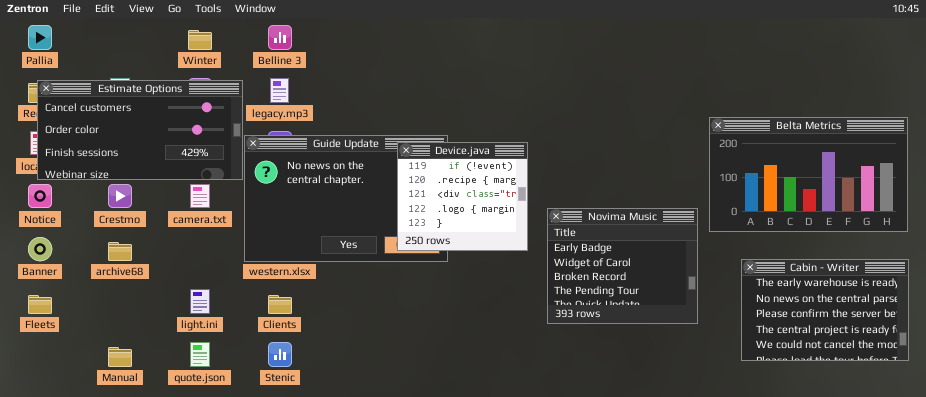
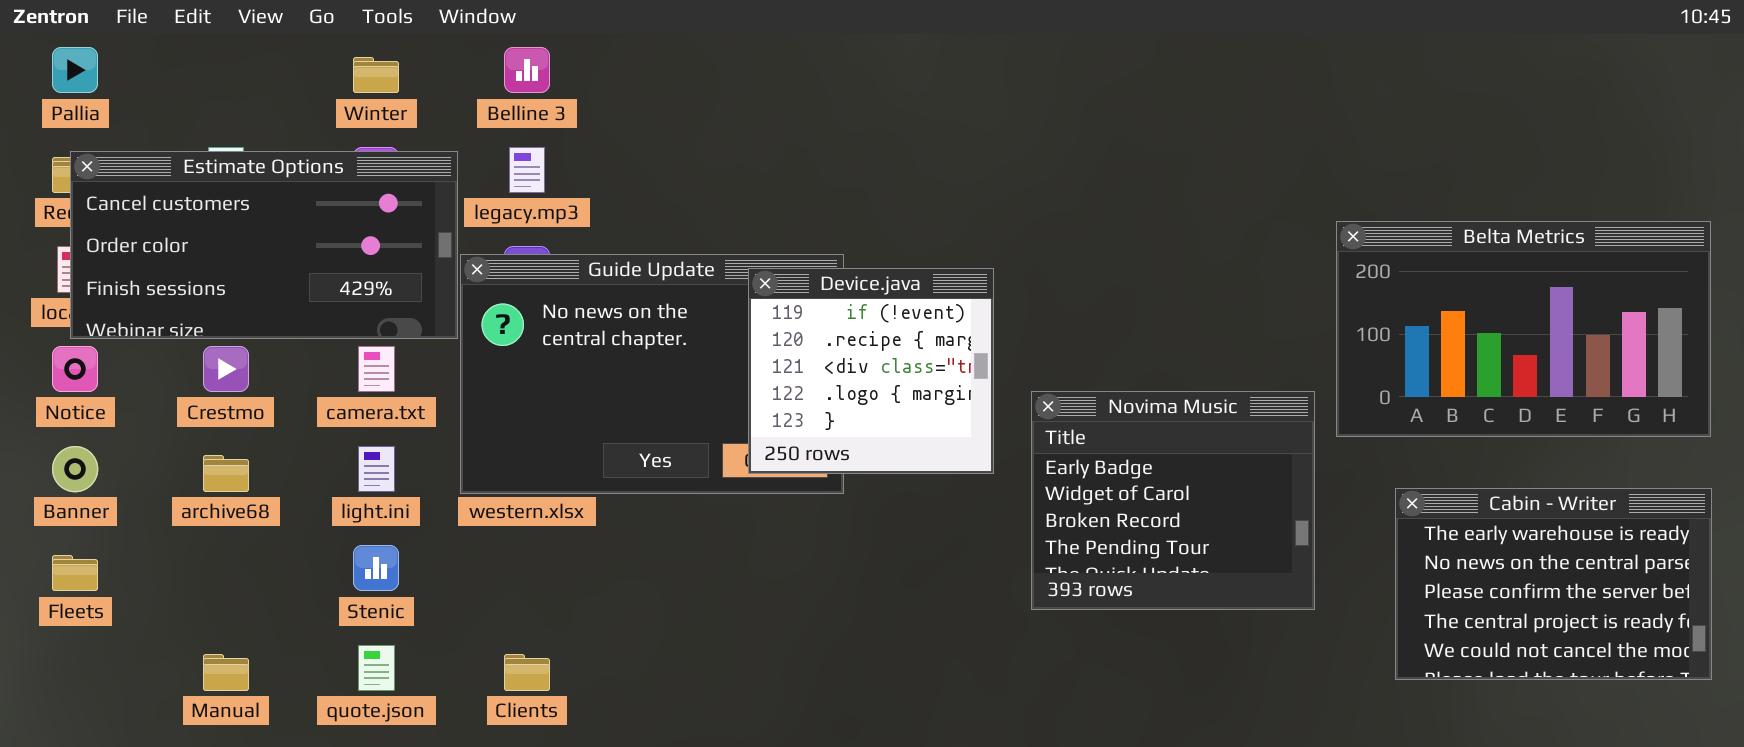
light.ini: [190,289,210,314] -> [358,446,395,492], moved
Clients: [268,295,292,314] -> [504,654,550,691], moved
Stenic: [268,342,292,367] -> [353,545,399,591], moved

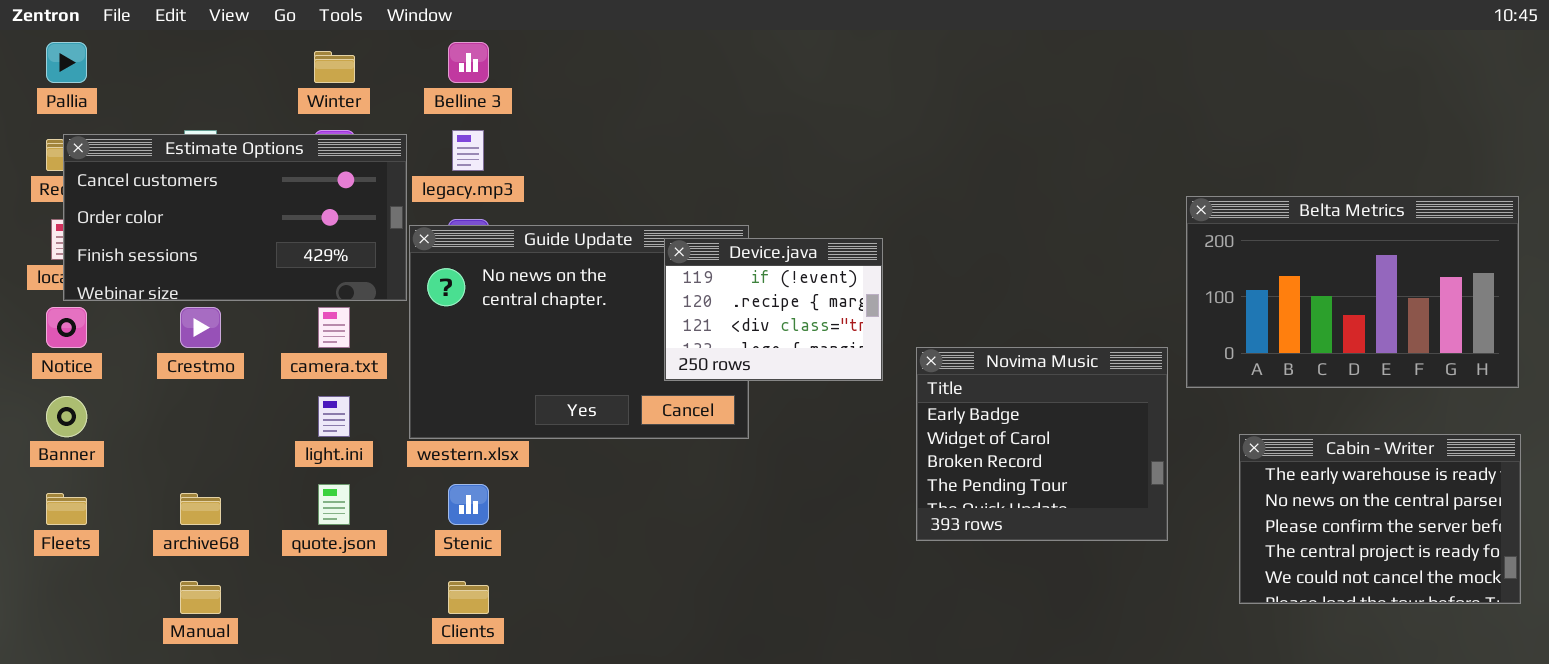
Device.java: [748,268,994,474] -> [664,238,883,381], resized
archive68: [203,455,249,492] -> [180,493,221,525], moved
Stenic: [353,545,399,591] -> [448,484,489,525], moved
quote.json: [358,645,395,691] -> [318,484,350,525], moved

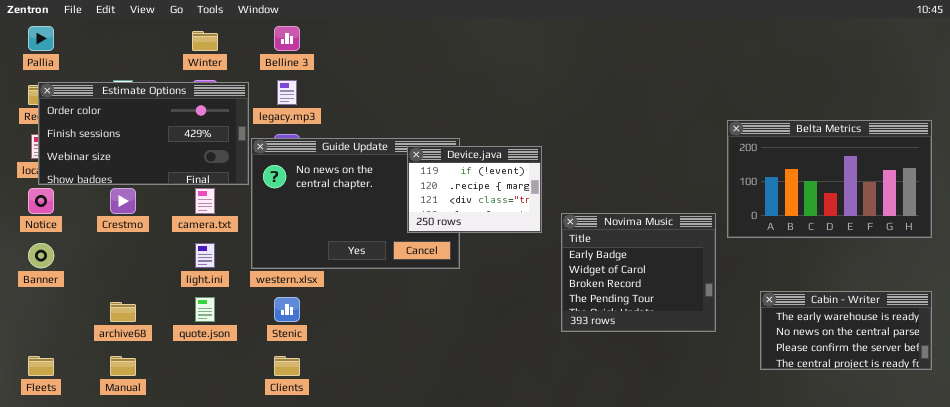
Estimate Options: [63,134,407,301] -> [38,82,249,185], scrolled down 1 row
Cabin - Writer: [1239,434,1521,604] -> [760,291,932,370], resized
Fleets: [46,493,87,525] -> [28,356,54,376], moved

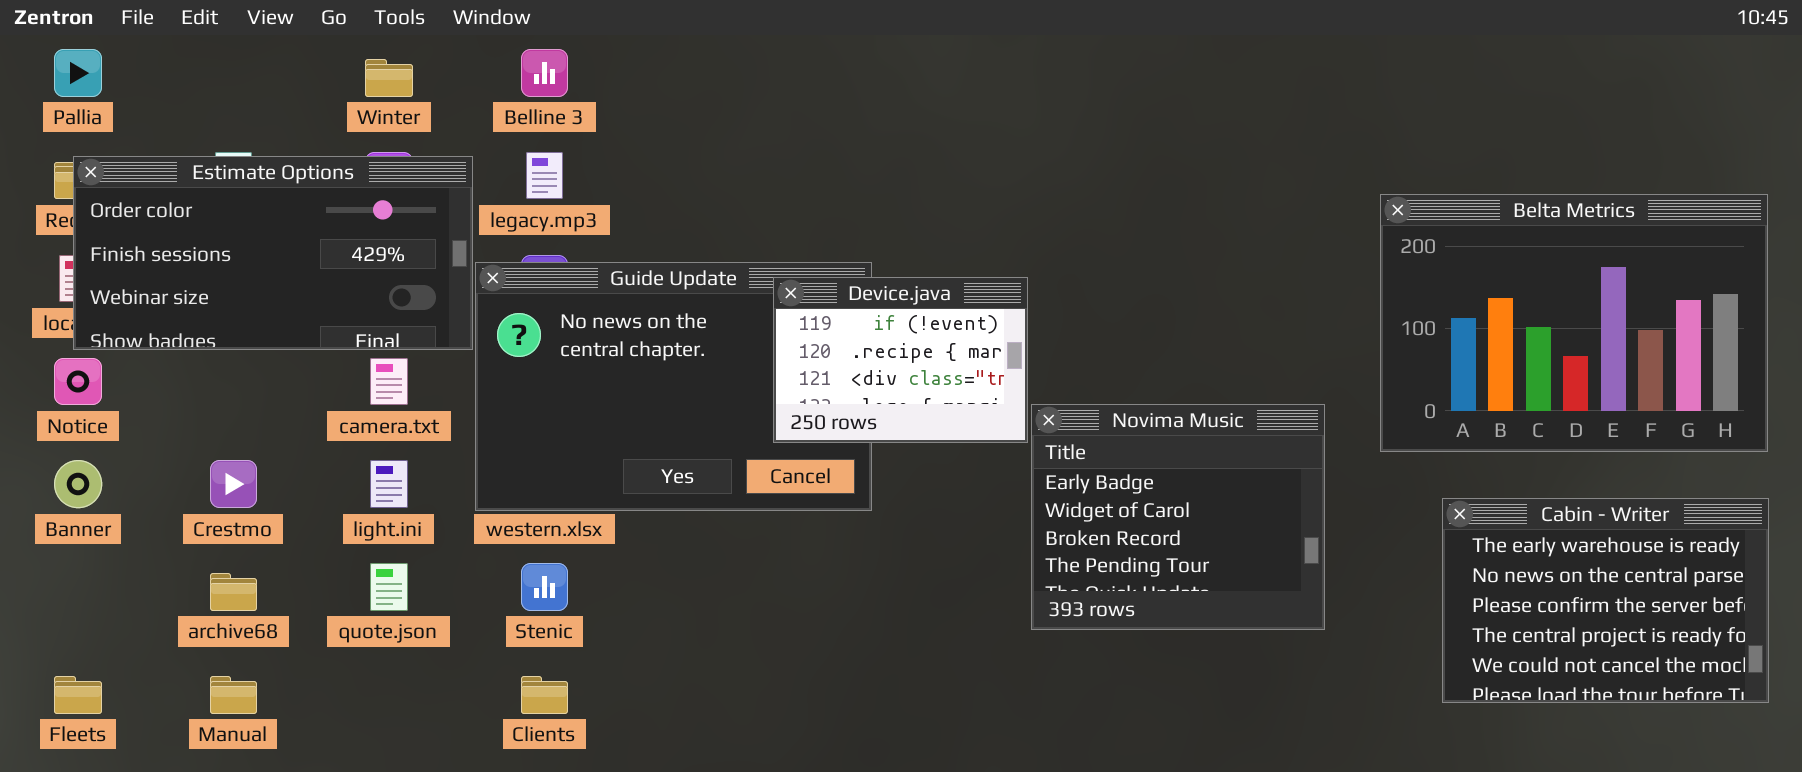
Belta Metrics: [727,120,932,238] -> [1380,194,1768,452], resized
Crestmo: [110,188,136,214] -> [210,460,257,508], moved
Novima Music: [561,213,716,332] -> [1031,404,1325,630], moved
Cabin - Writer: [760,291,932,370] -> [1442,498,1769,703], resized

